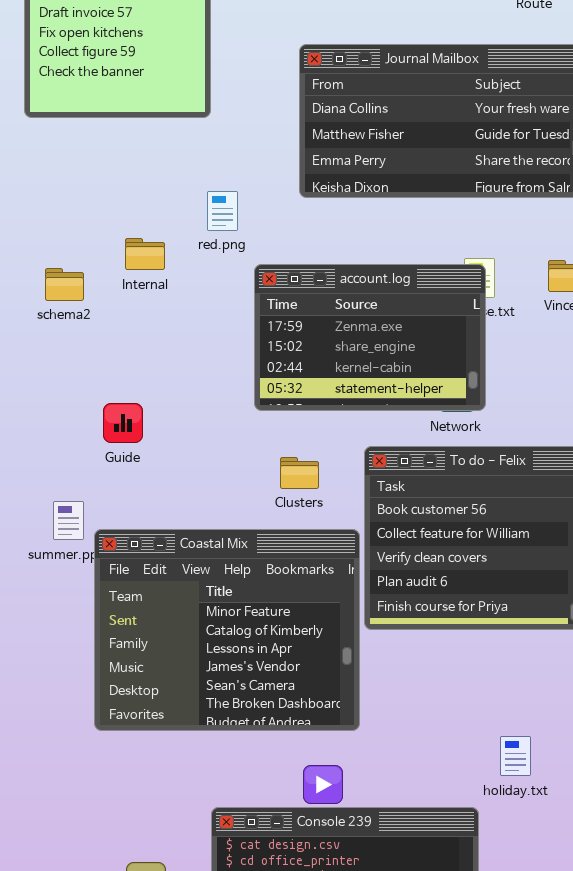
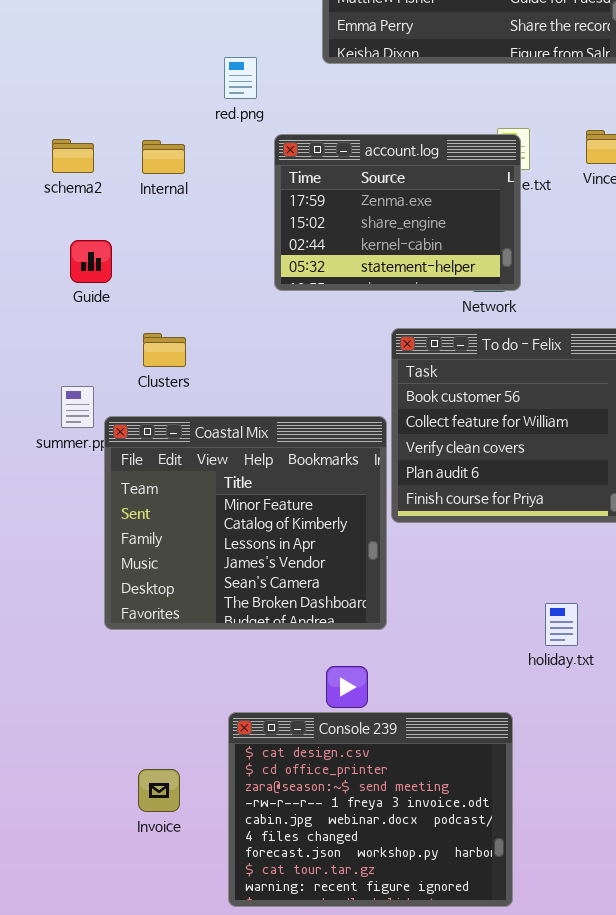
Internal: [125,238,165,270] -> [142,140,185,174], moved
Guide: [103,403,143,443] -> [70,240,112,283], moved
Clusters: [280,457,319,489] -> [143,333,186,367], moved
holiday.txt: [500,736,531,776] -> [545,603,578,646], moved

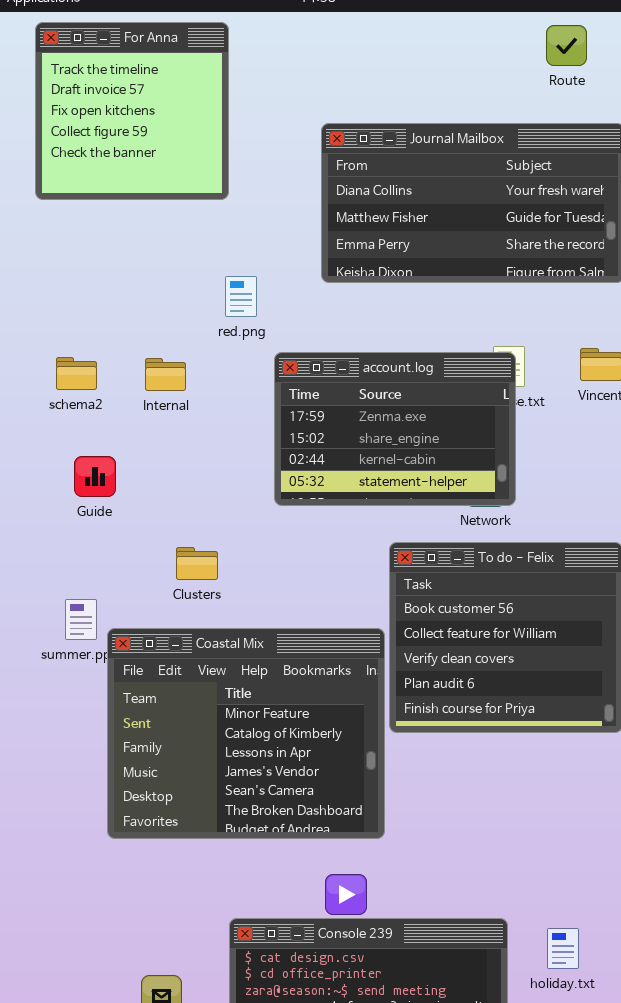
Clusters: [143,333,186,367] -> [176,547,218,580], moved
holiday.txt: [545,603,578,646] -> [547,928,579,969], moved

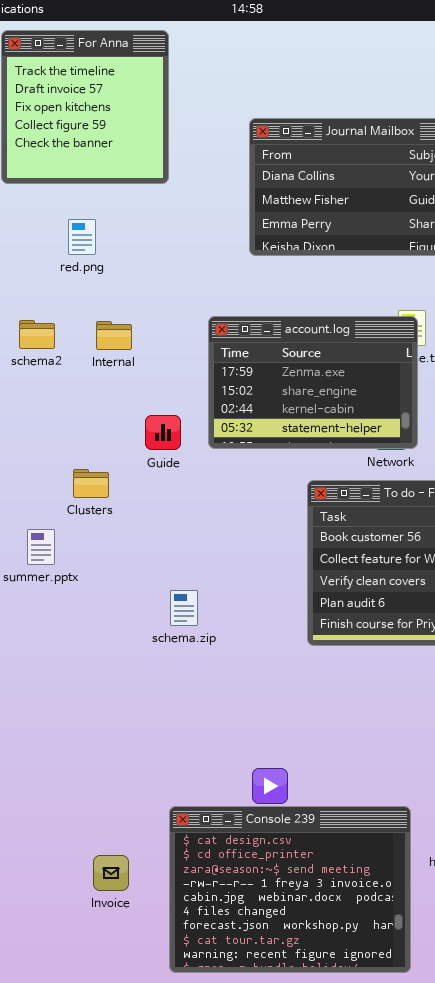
red.png: [225,276,257,317] -> [68,219,96,255], moved
Guide: [74,456,116,497] -> [145,415,181,450], moved
Clusters: [176,547,218,580] -> [73,469,109,498], moved
Coastal Mix: [107,628,385,839] -> none, closed

